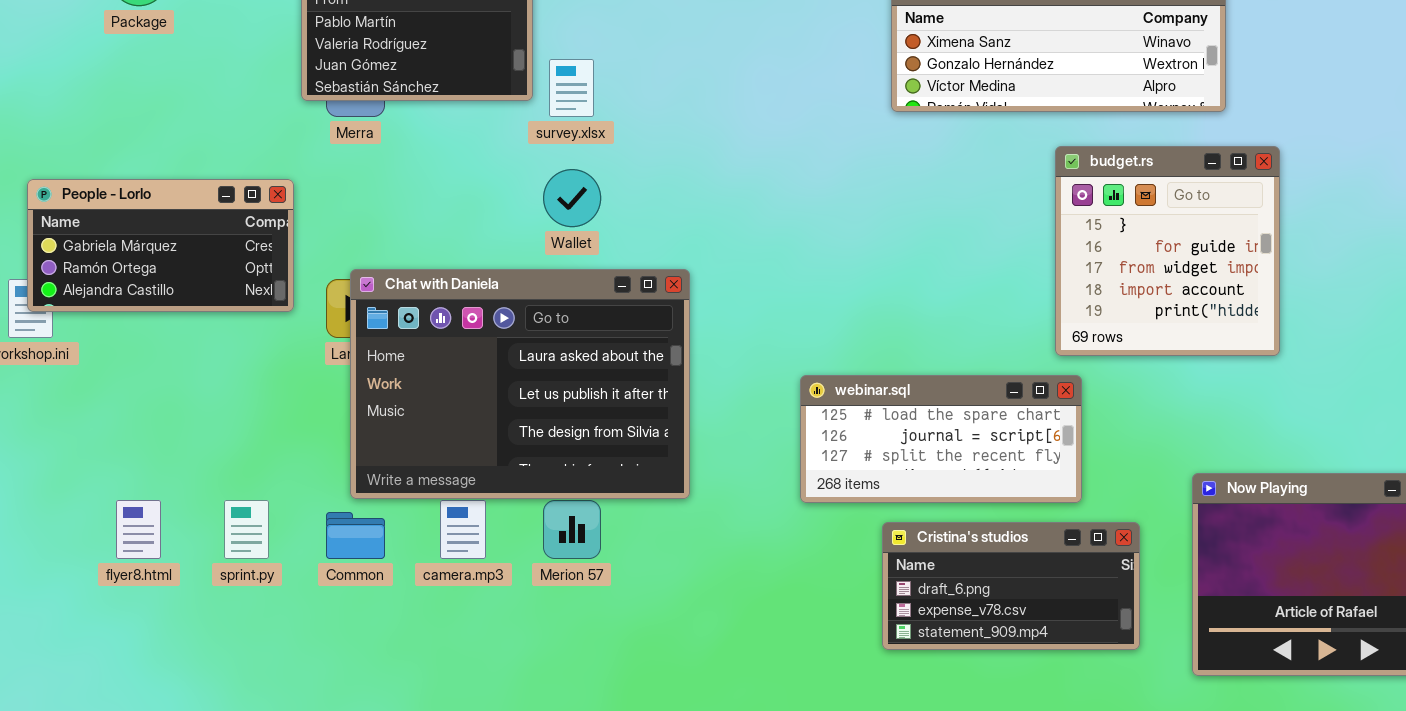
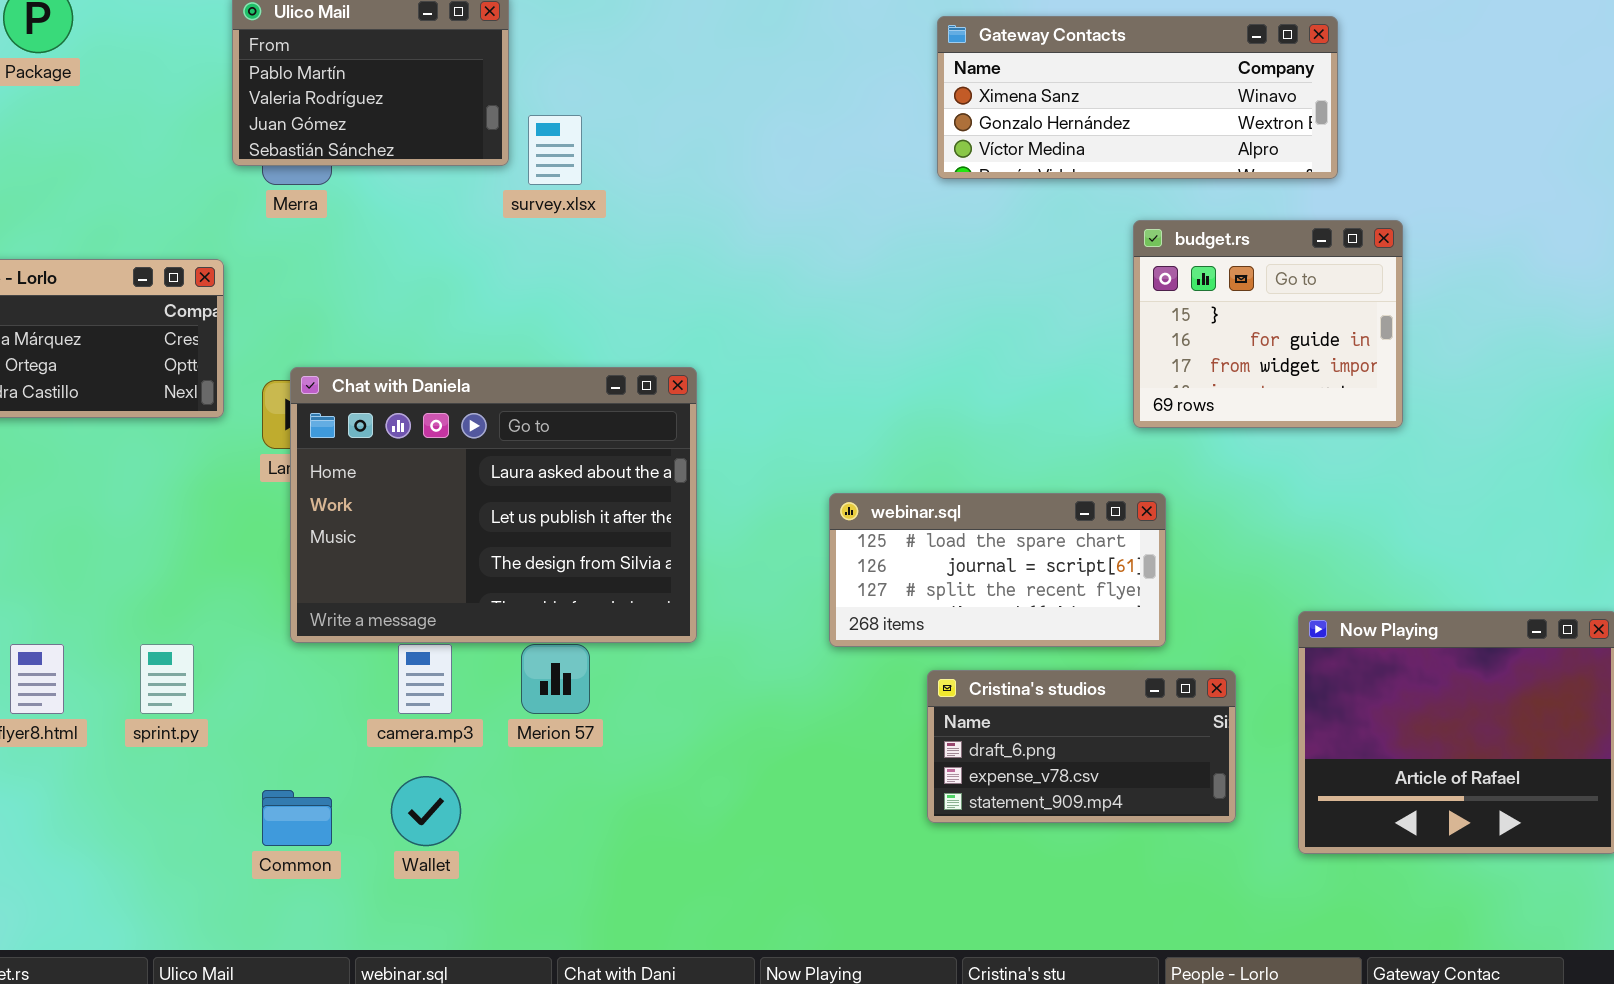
budget.rs: [1055,146,1280,356] -> [1133,220,1403,428], resized
Wallet: [543,169,601,227] -> [391,776,461,846], moved
Common: [326,512,385,559] -> [262,790,332,846], moved

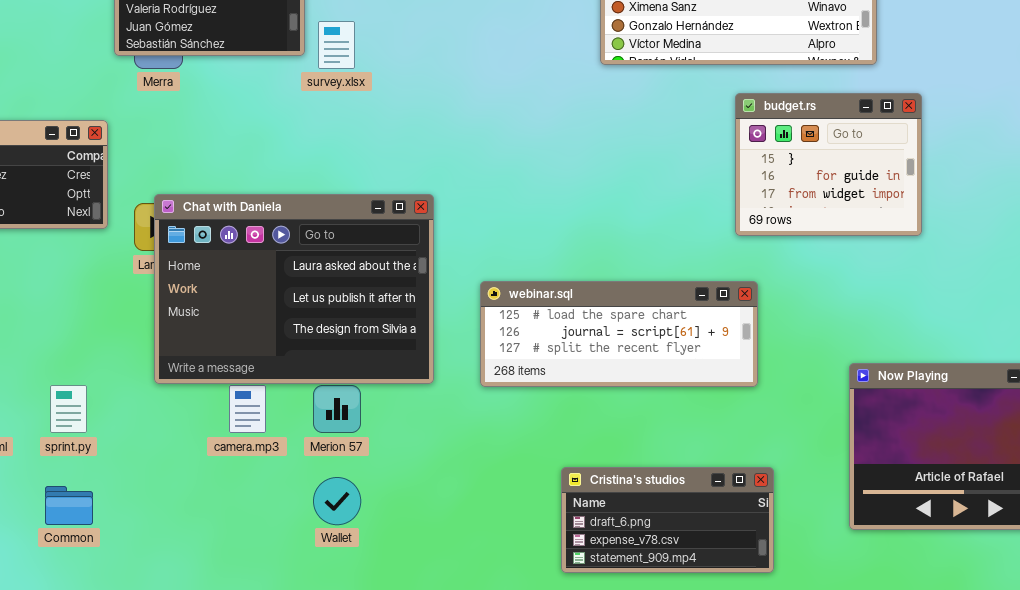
webinar.sql: [829,493,1166,647] -> [480,281,758,387], resized
Cristina's studios: [927,670,1236,823] -> [561,467,774,573], moved
Wallet: [391,776,461,846] -> [313,477,361,525], moved
Common: [262,790,332,846] -> [45,486,93,525], moved

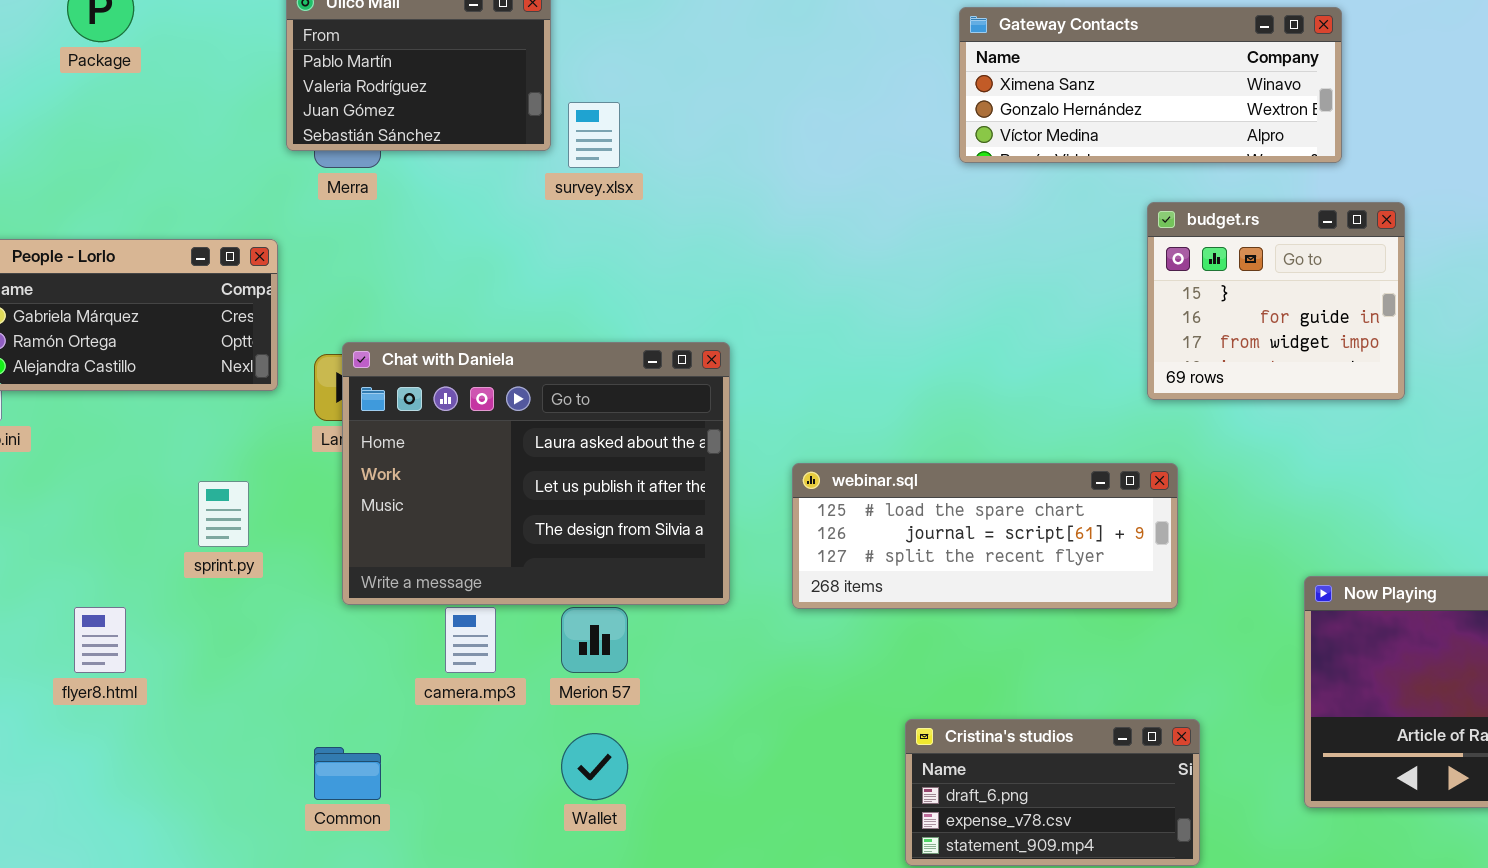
sprint.py: [50,385,87,433] -> [198,481,249,547], moved
Common: [45,486,93,525] -> [314,747,381,800], moved

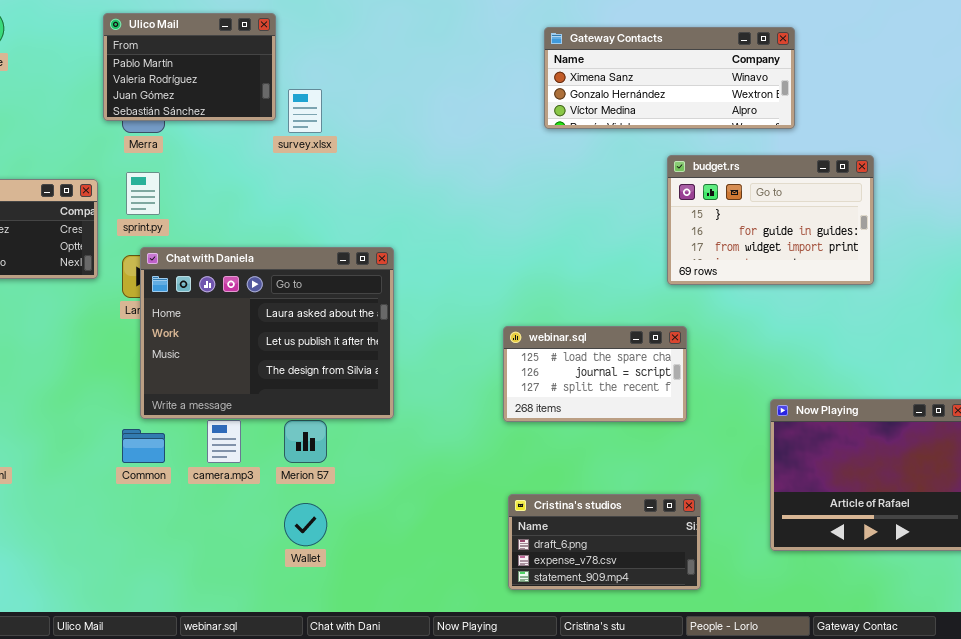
budget.rs: [1147,202,1405,400] -> [667,155,874,285], resized
webinar.sql: [792,463,1178,609] -> [503,326,687,422], resized
sprint.py: [198,481,249,547] -> [126,172,160,215], moved
Common: [314,747,381,800] -> [122,429,165,463], moved

